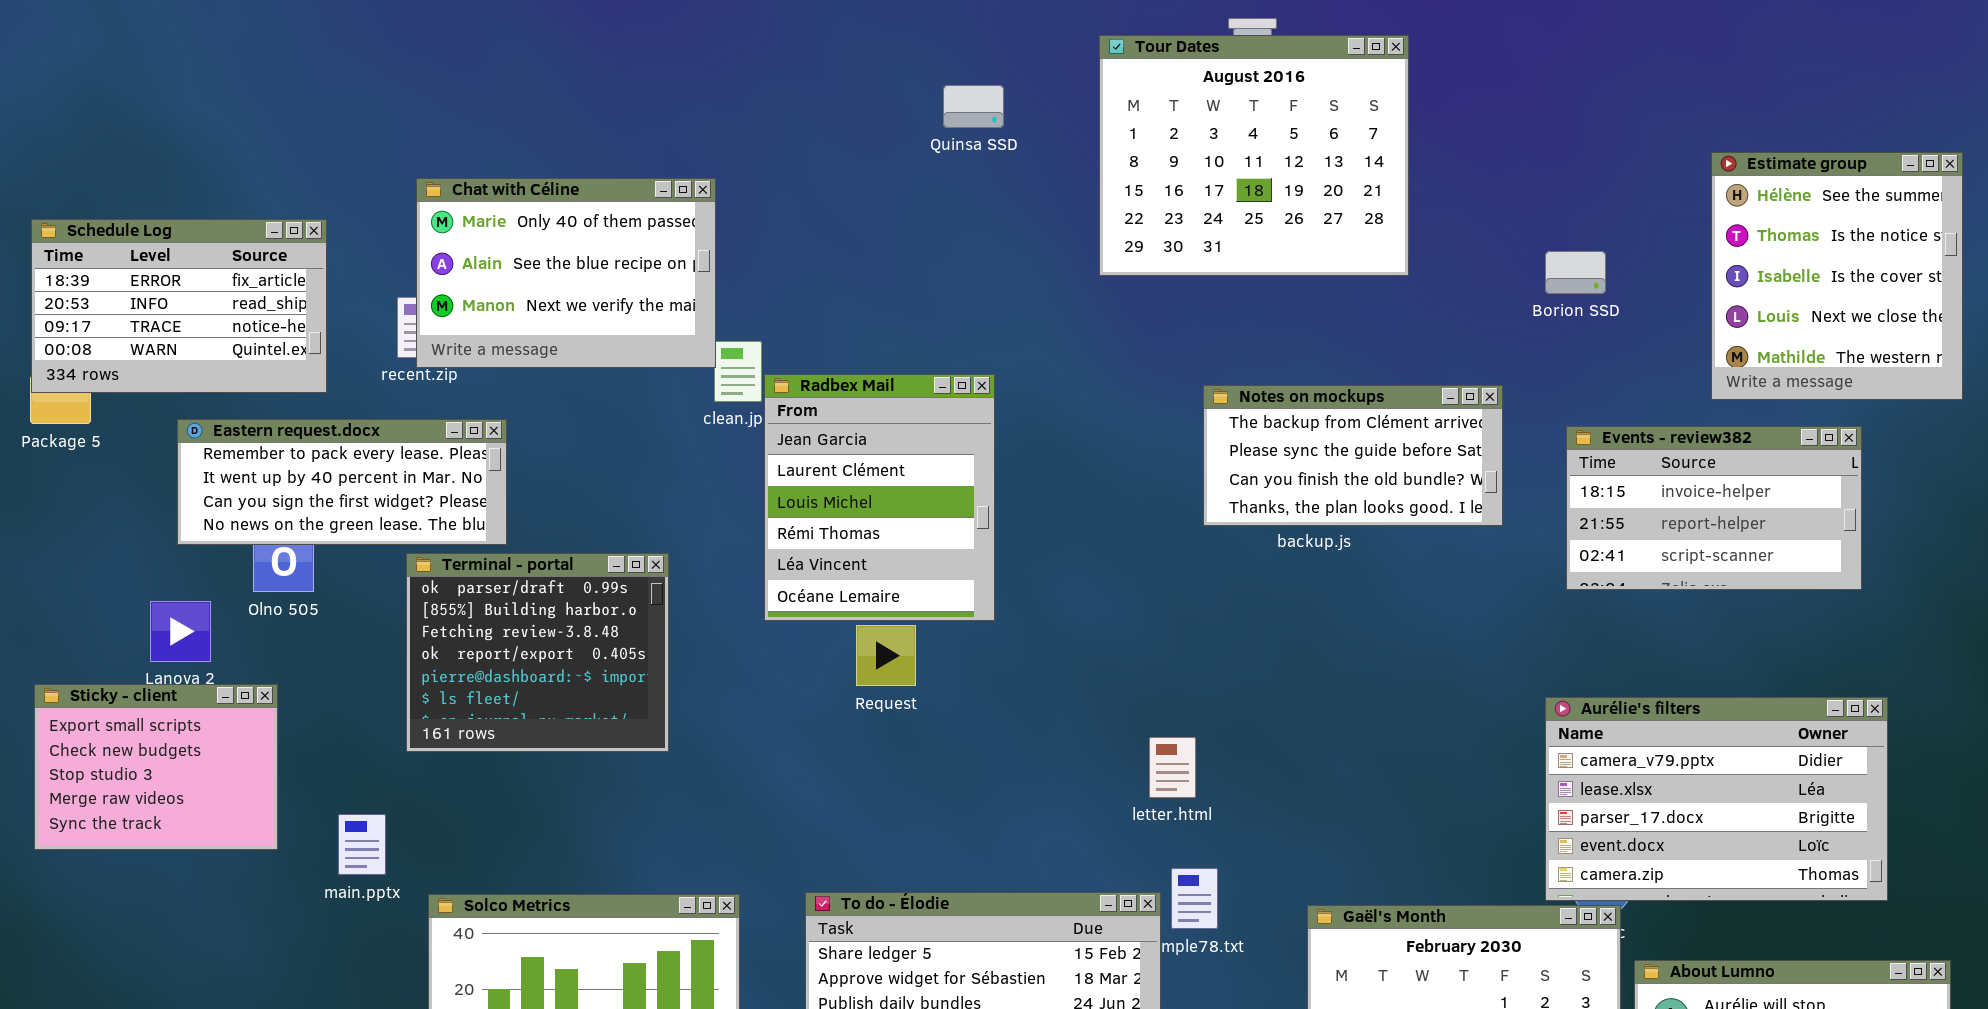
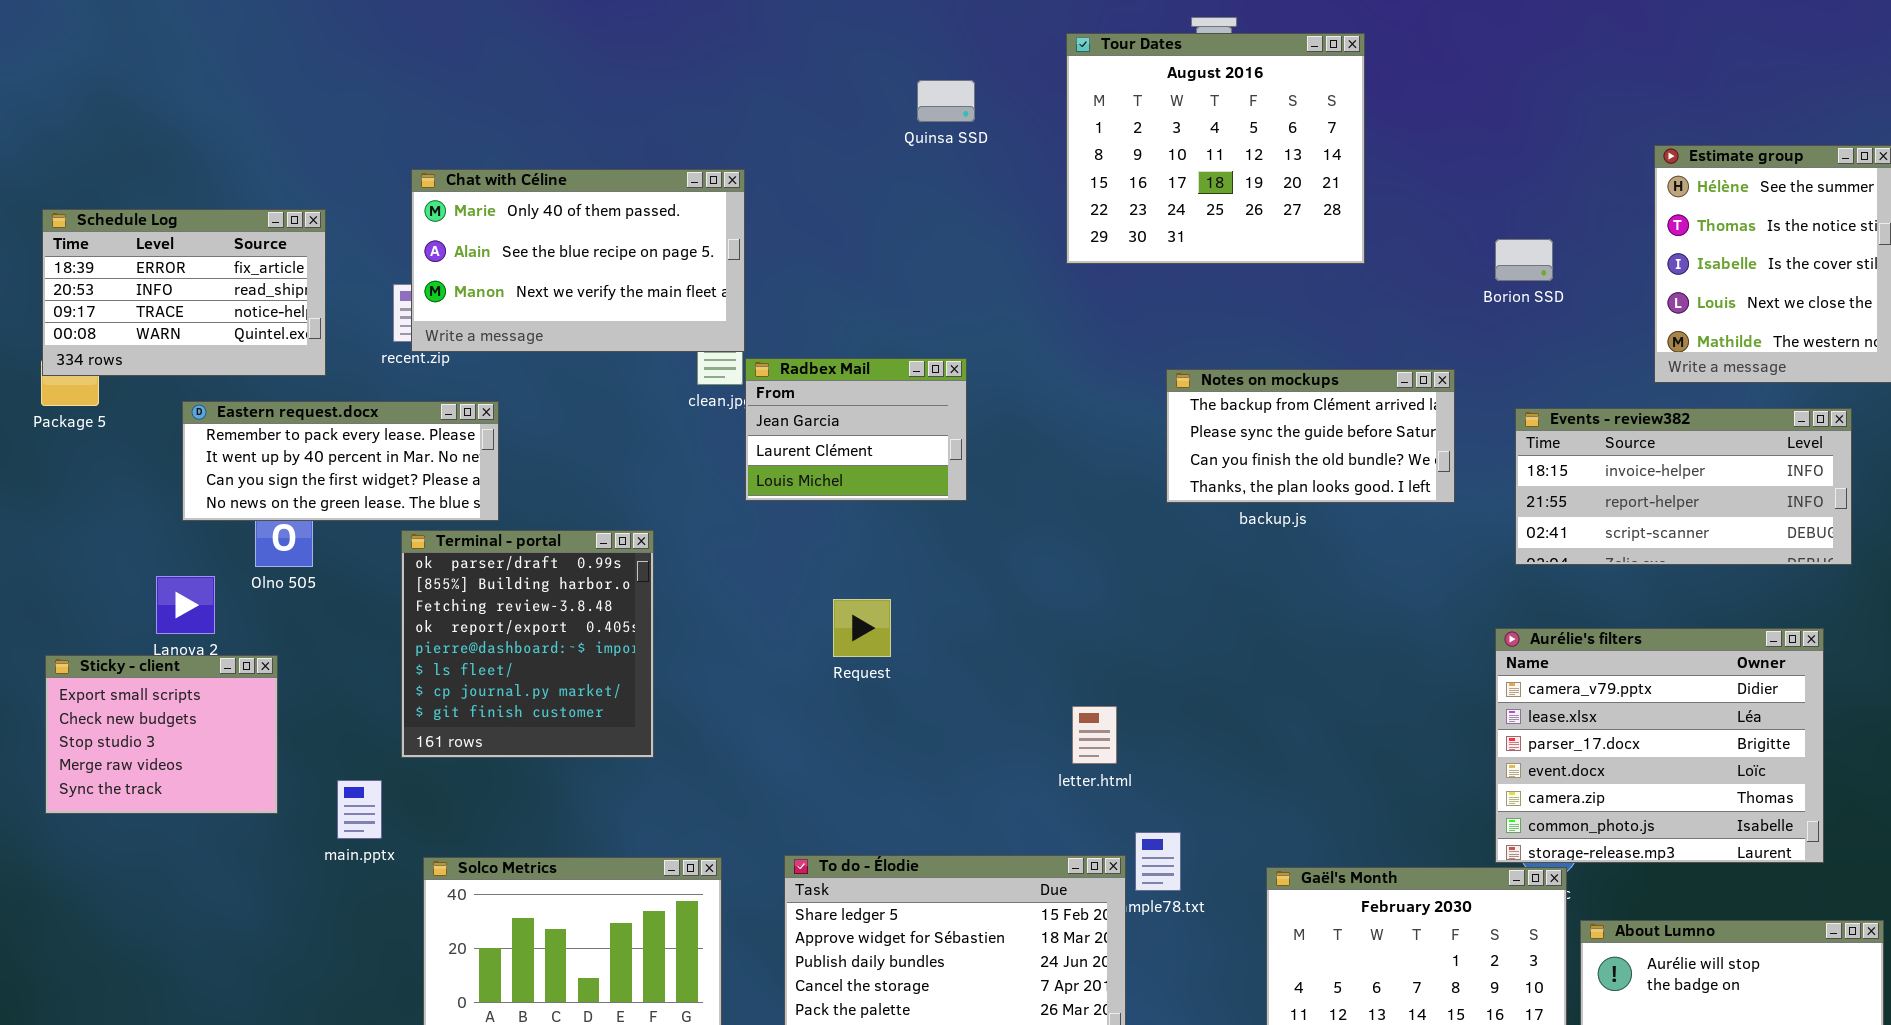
Chat with Céline: [416,178,716,368] -> [411,169,745,352], resized
Radbex Mail: [764,374,995,621] -> [745,358,967,501], resized
Events - review382: [1566,426,1862,590] -> [1515,408,1852,565], resized
Terminal - portal: [406,553,669,752] -> [401,530,654,758], resized
Aurélie's filters: [1545,697,1888,901] -> [1495,628,1824,863], resized
letter.html: [1149,737,1196,798] -> [1072,706,1117,764], moved

